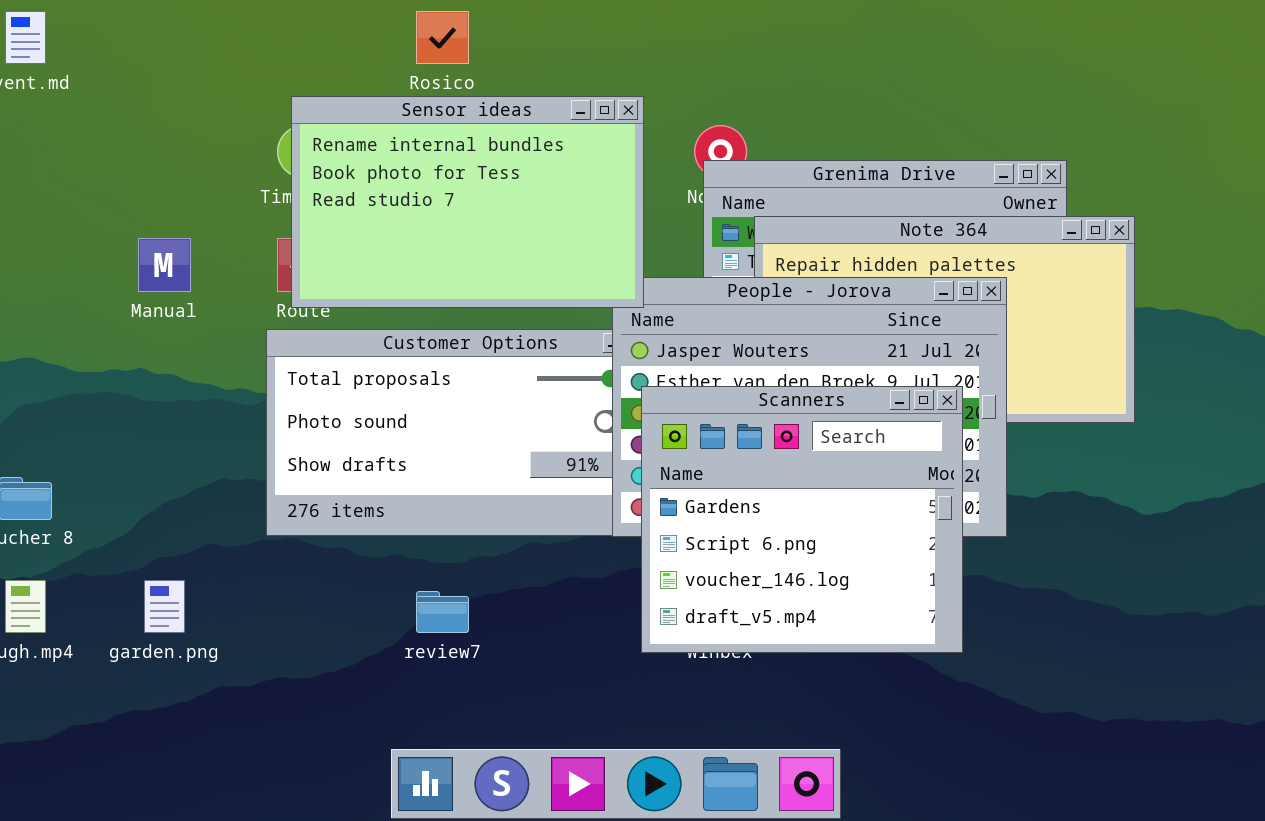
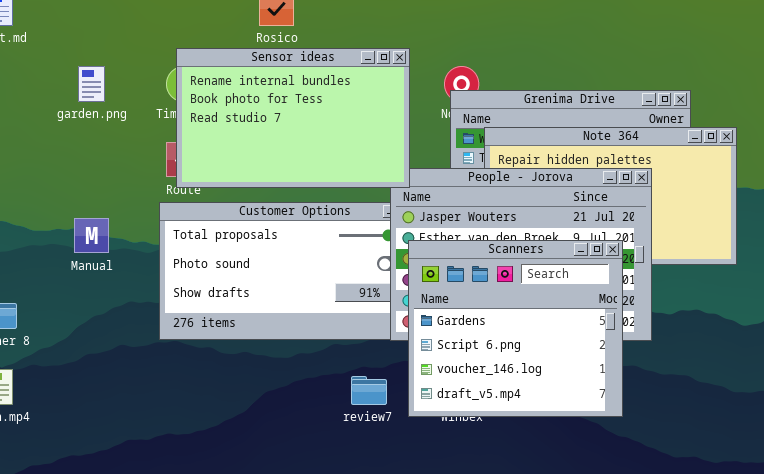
Manual: [138,238,191,292] -> [74,218,109,253], moved
garden.png: [144,580,185,633] -> [78,66,105,102], moved
review7: [416,591,469,633] -> [351,376,387,405], moved

